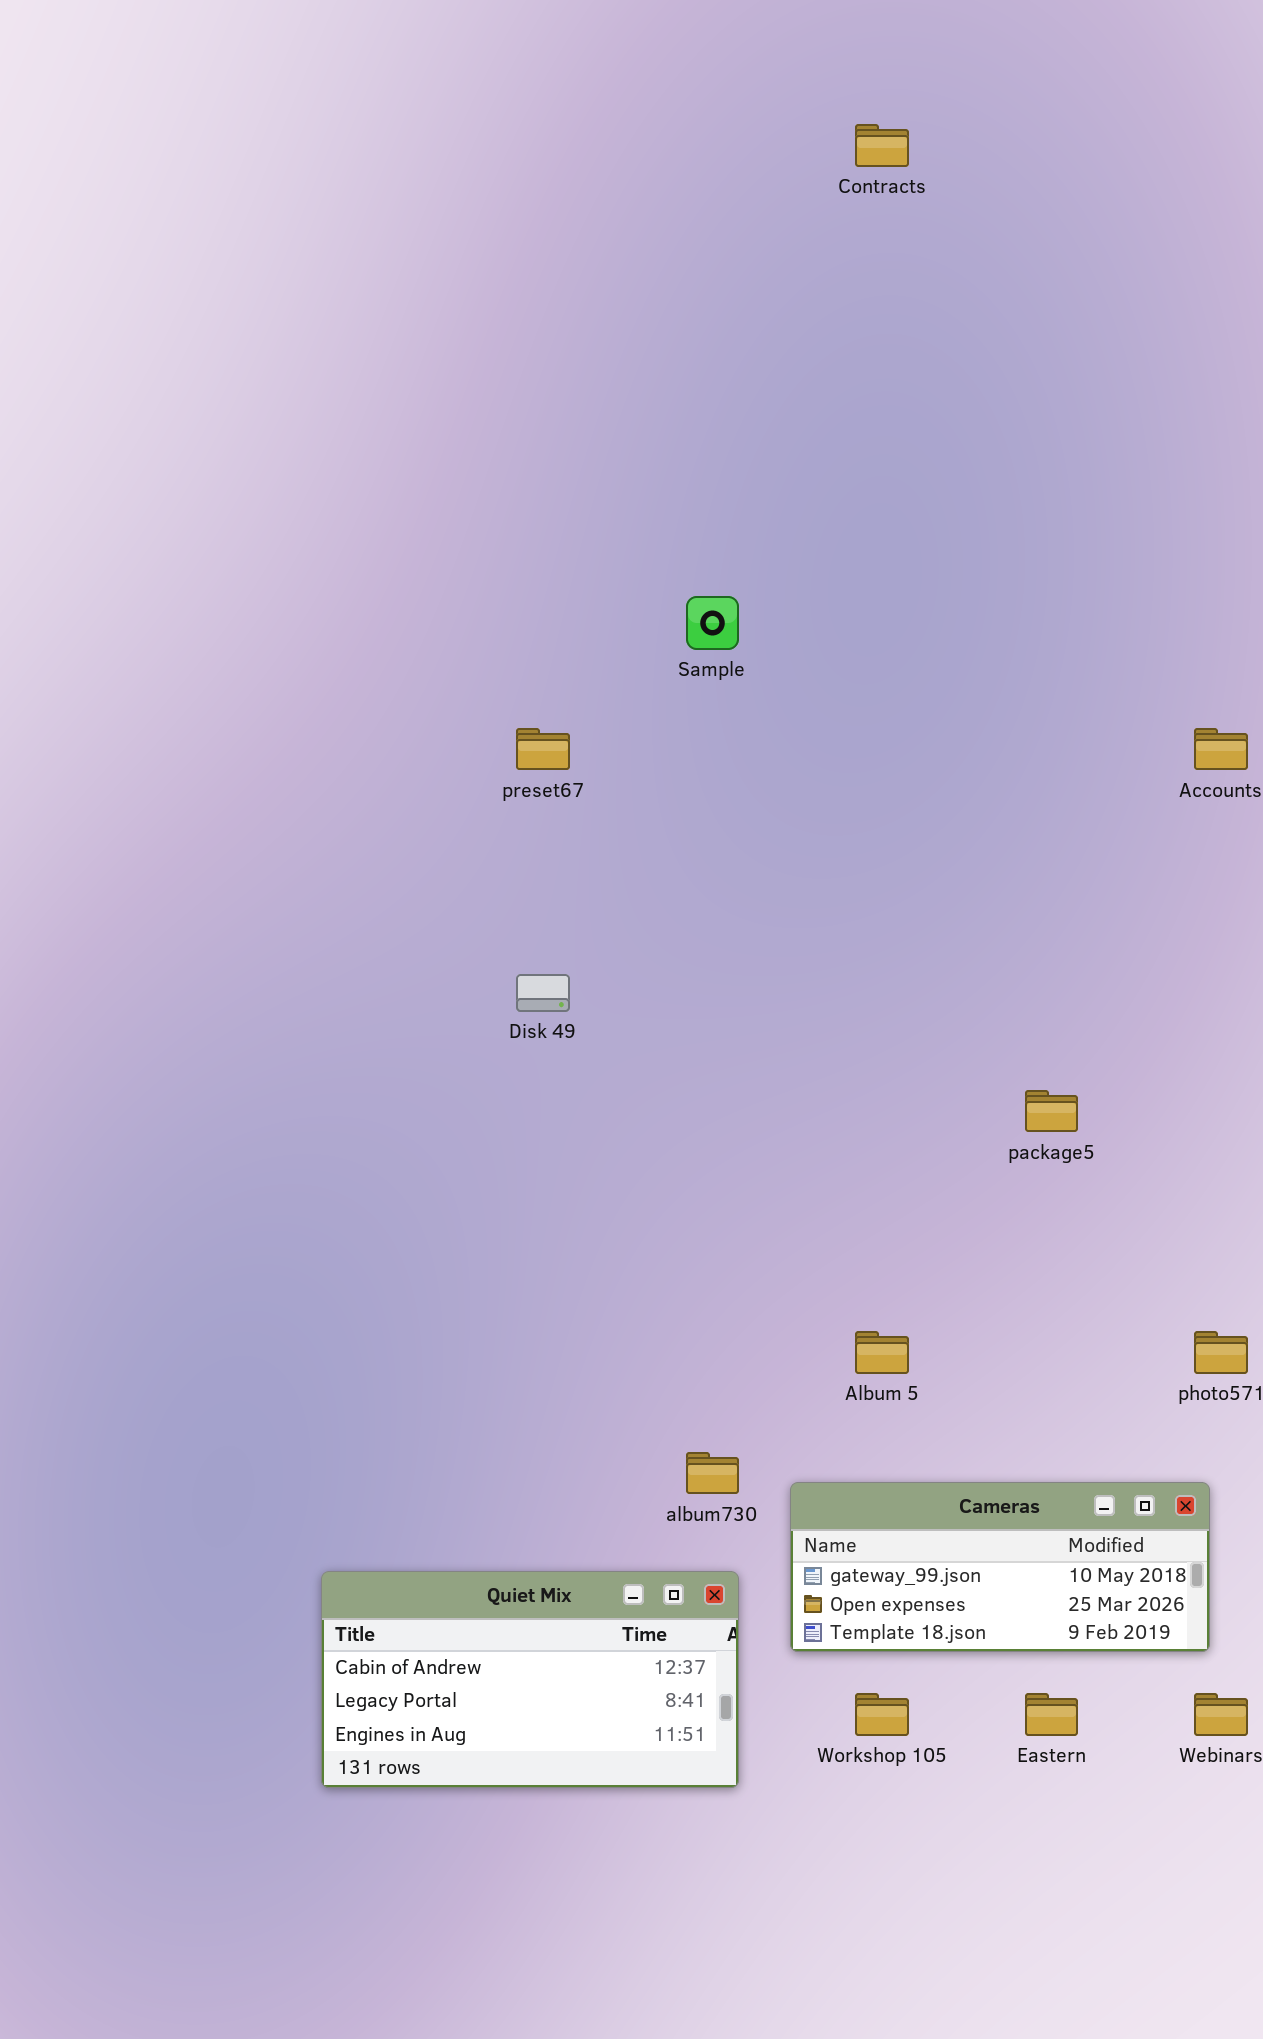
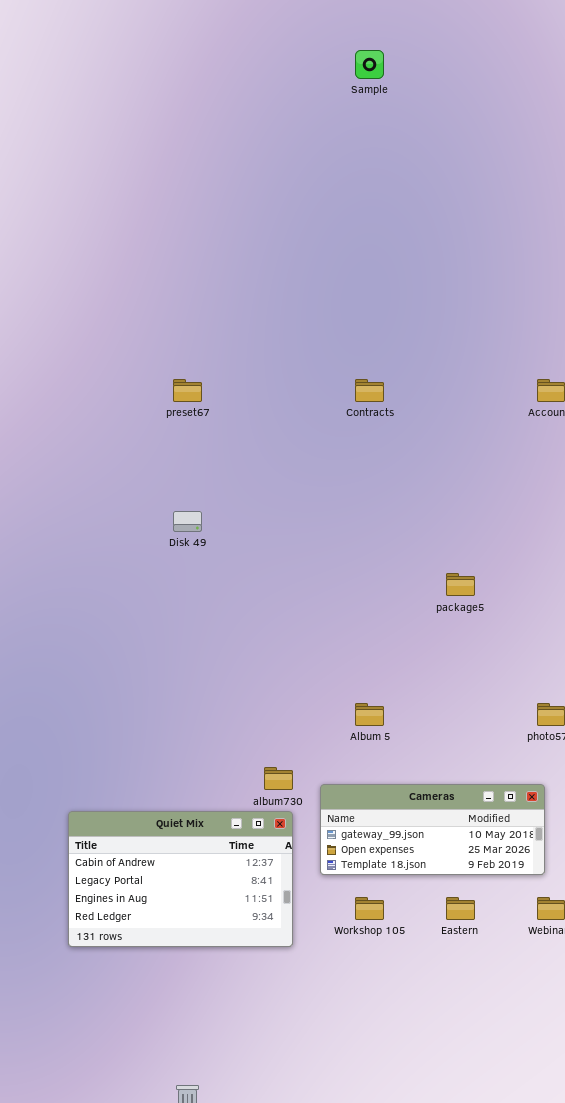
Contracts: [855,124,909,167] -> [355,379,384,402], moved
Sample: [686,596,739,650] -> [355,50,384,79], moved
Quiet Mix: [321,1571,739,1788] -> [68,811,293,947], resized

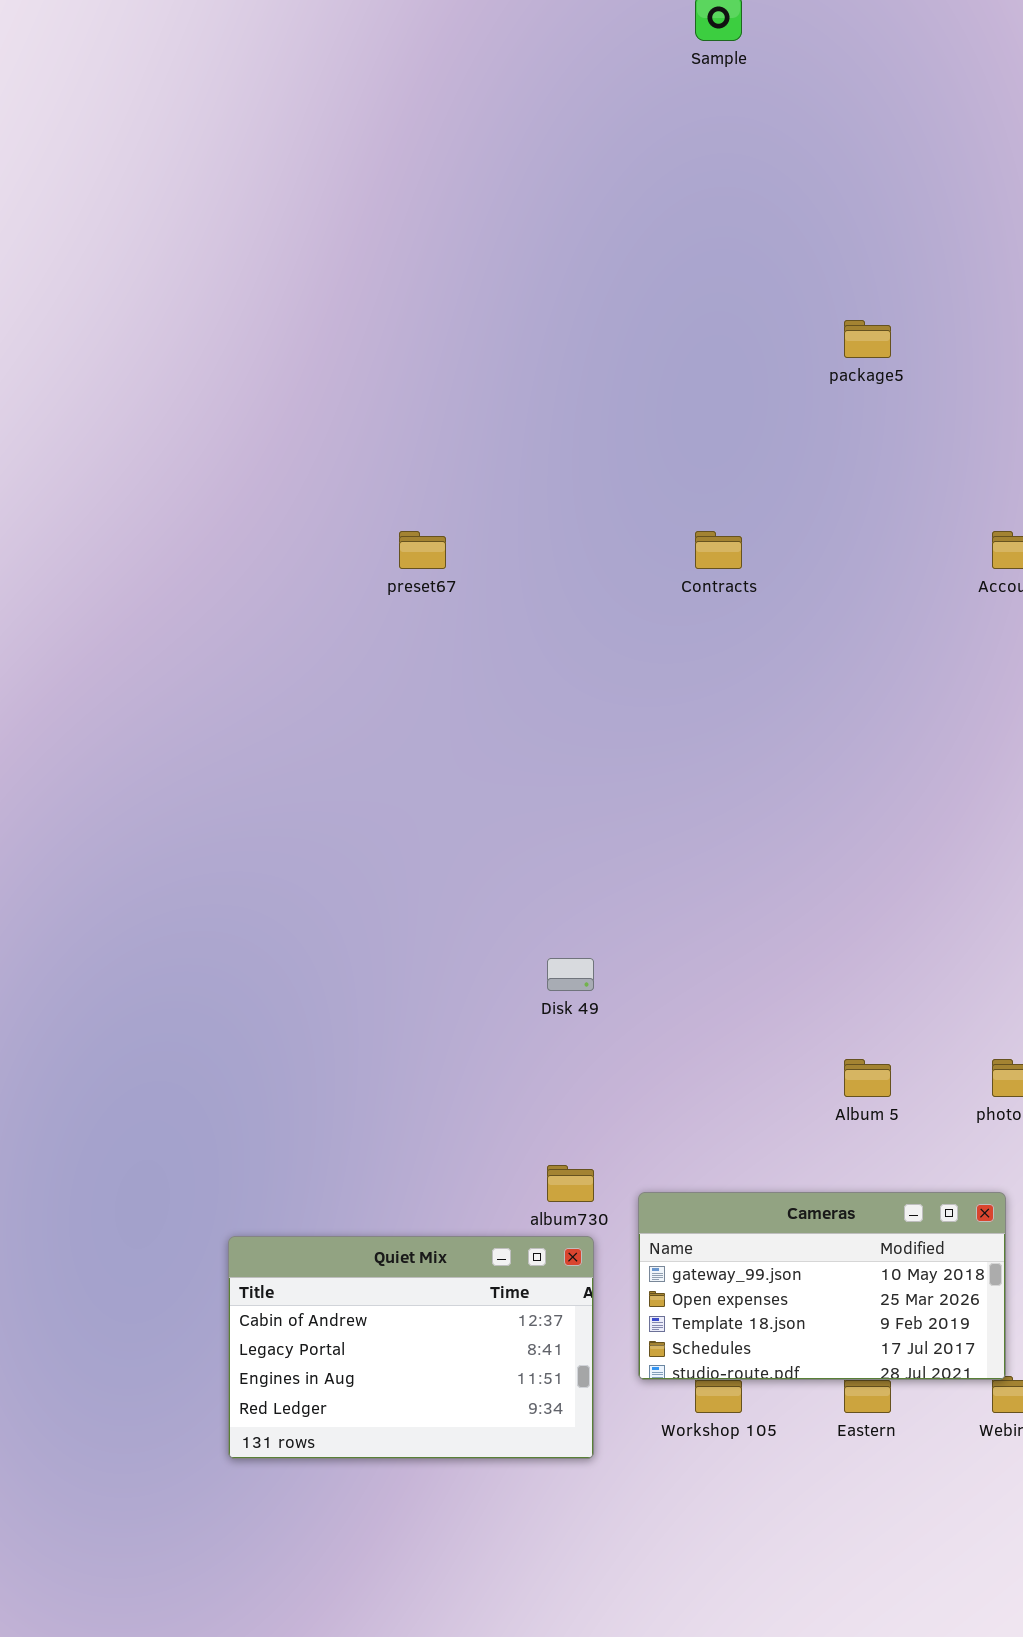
Disk 49: [173,511,202,532] -> [547,958,594,991], moved
package5: [446,573,475,596] -> [844,320,891,358], moved
Album 5: [355,703,384,726] -> [844,1059,891,1097], moved
Cameras: [320,784,545,875] -> [638,1192,1006,1380], resized

